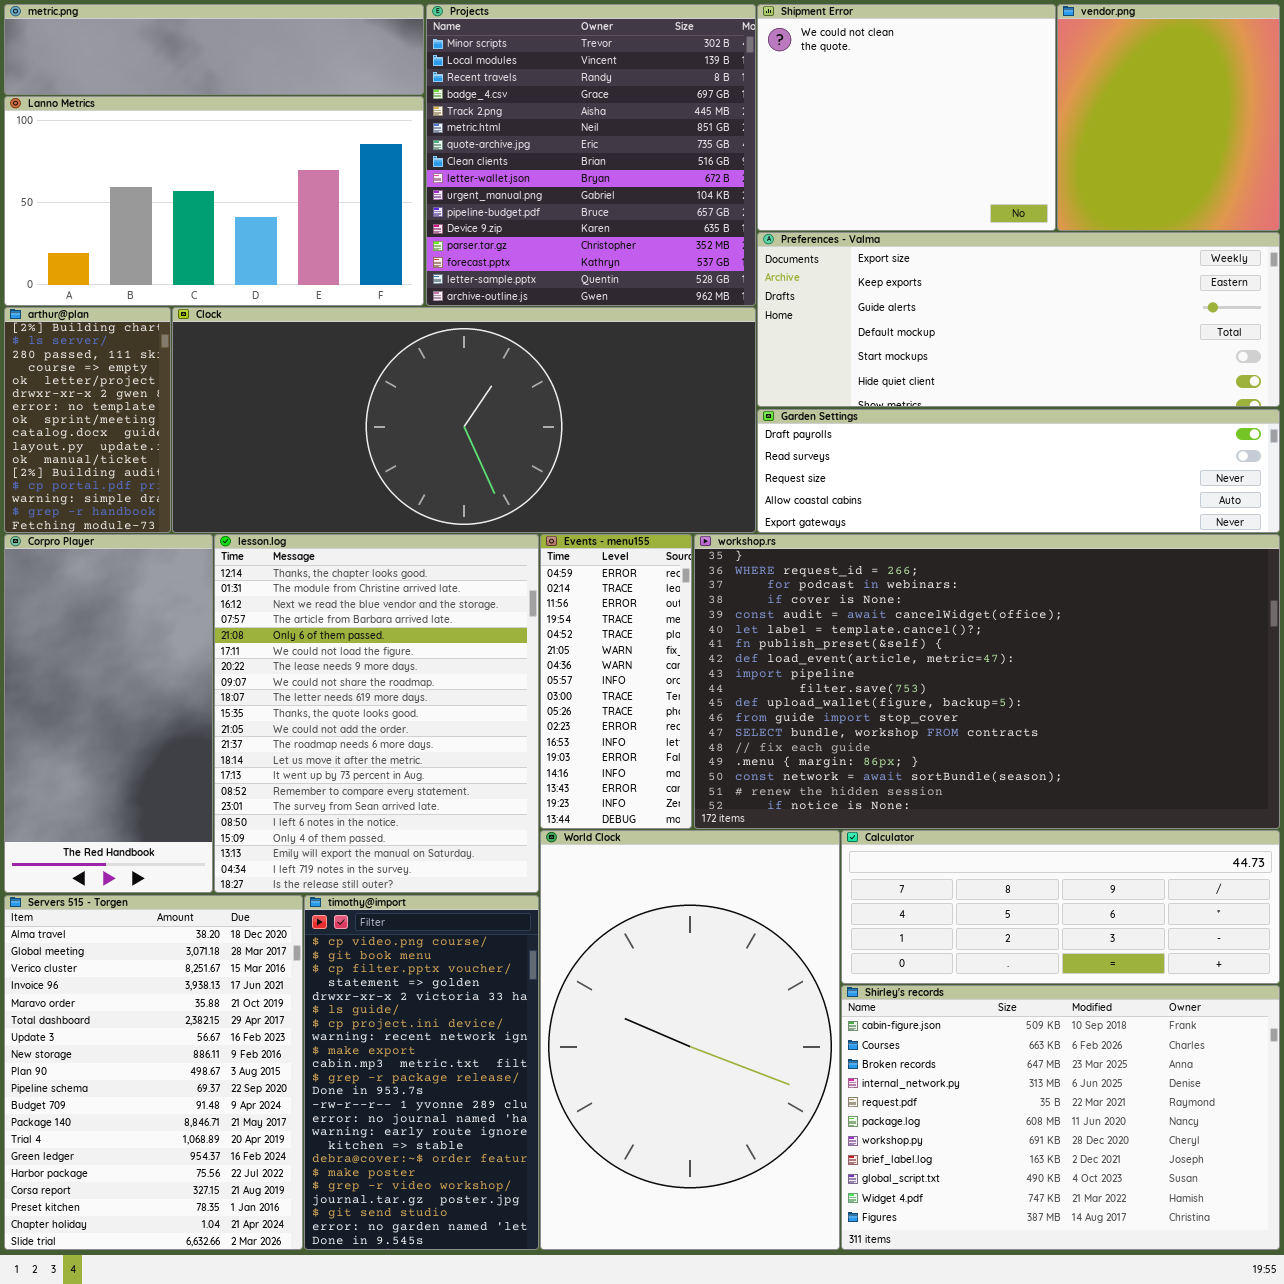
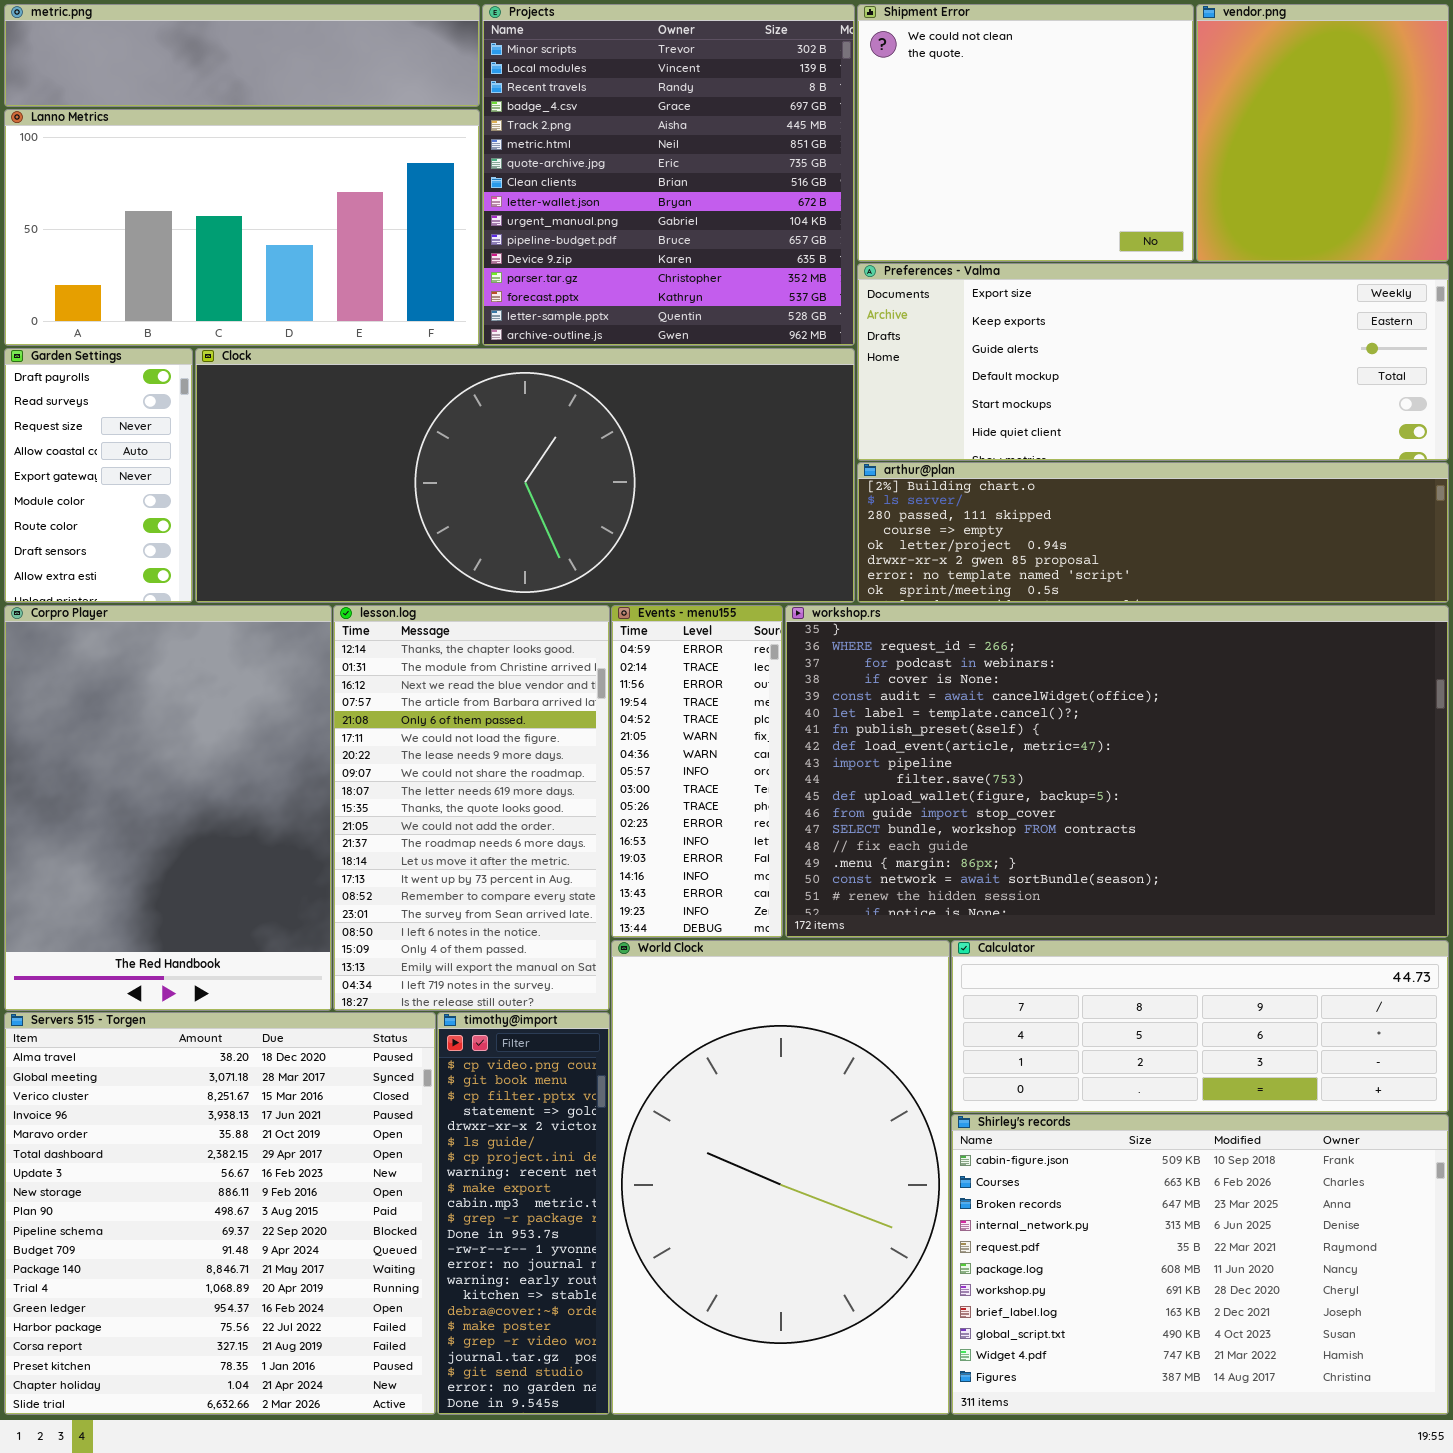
arthur@plan: [4,307,171,533] -> [857,462,1449,603], moved, resized
Garden Settings: [757,409,1280,533] -> [4,348,193,603], moved, resized
Corpro Player: [4,534,213,893] -> [4,605,332,1011], resized
lesson.log: [214,534,539,893] -> [333,605,610,1011], resized
Servers 515 - Torgen: [4,895,303,1250] -> [4,1012,436,1415], resized
timothy@import: [304,895,539,1250] -> [437,1012,610,1415], resized

